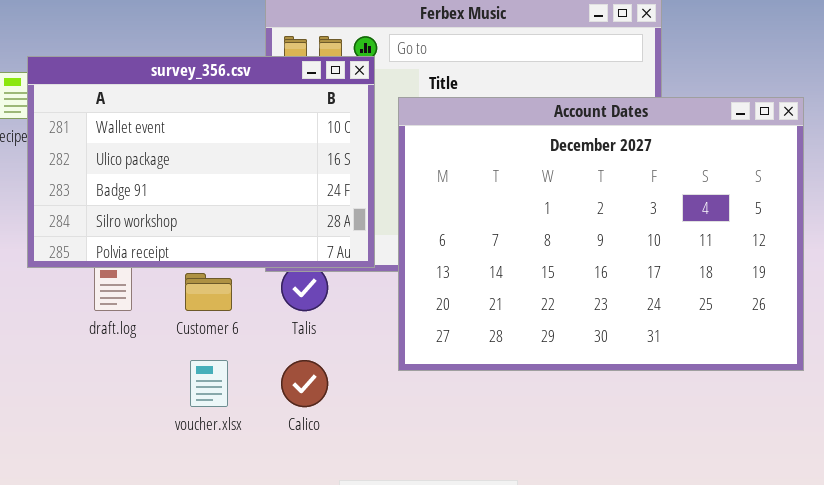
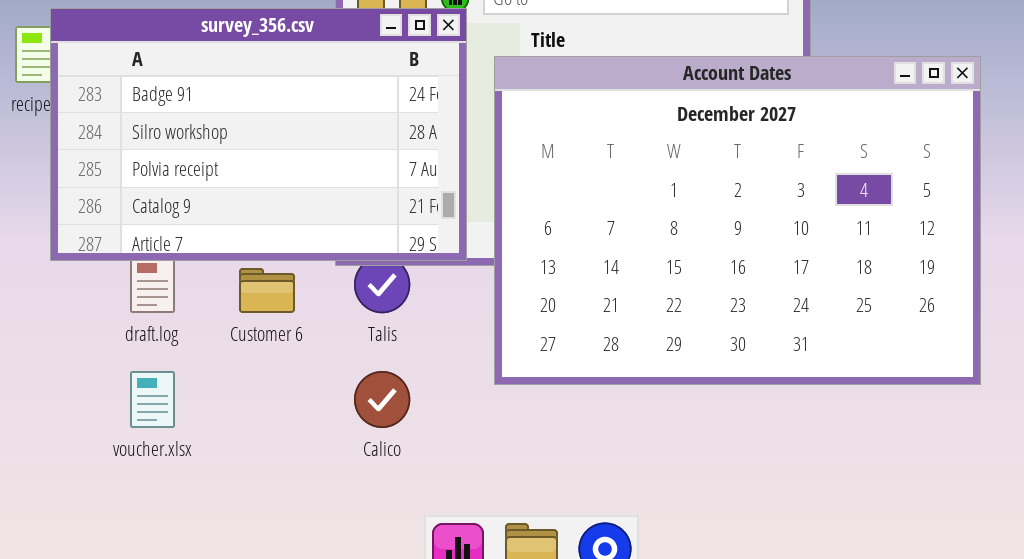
survey_356.csv: [27,56,375,268] -> [50,8,467,261], scrolled down 2 rows
voucher.xlsx: [190,360,228,407] -> [130,371,175,428], moved

